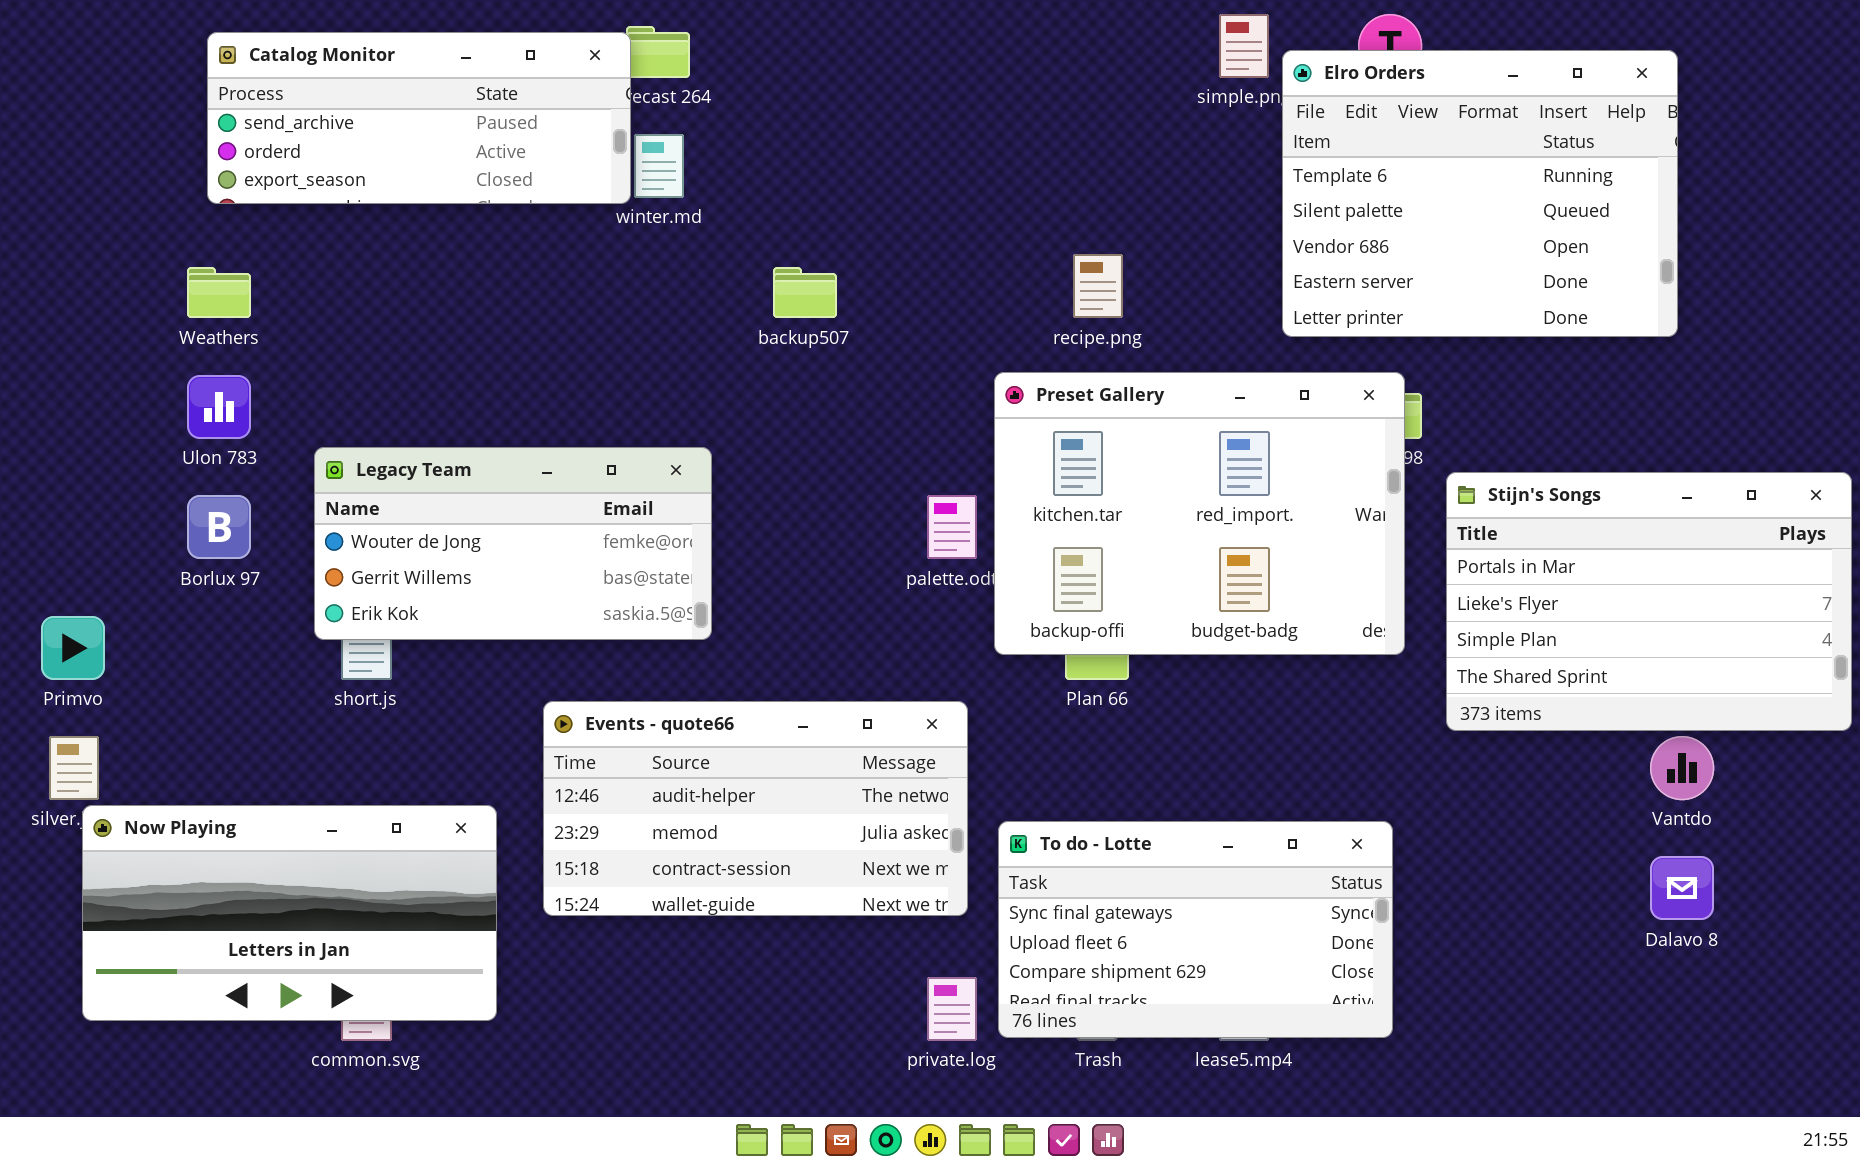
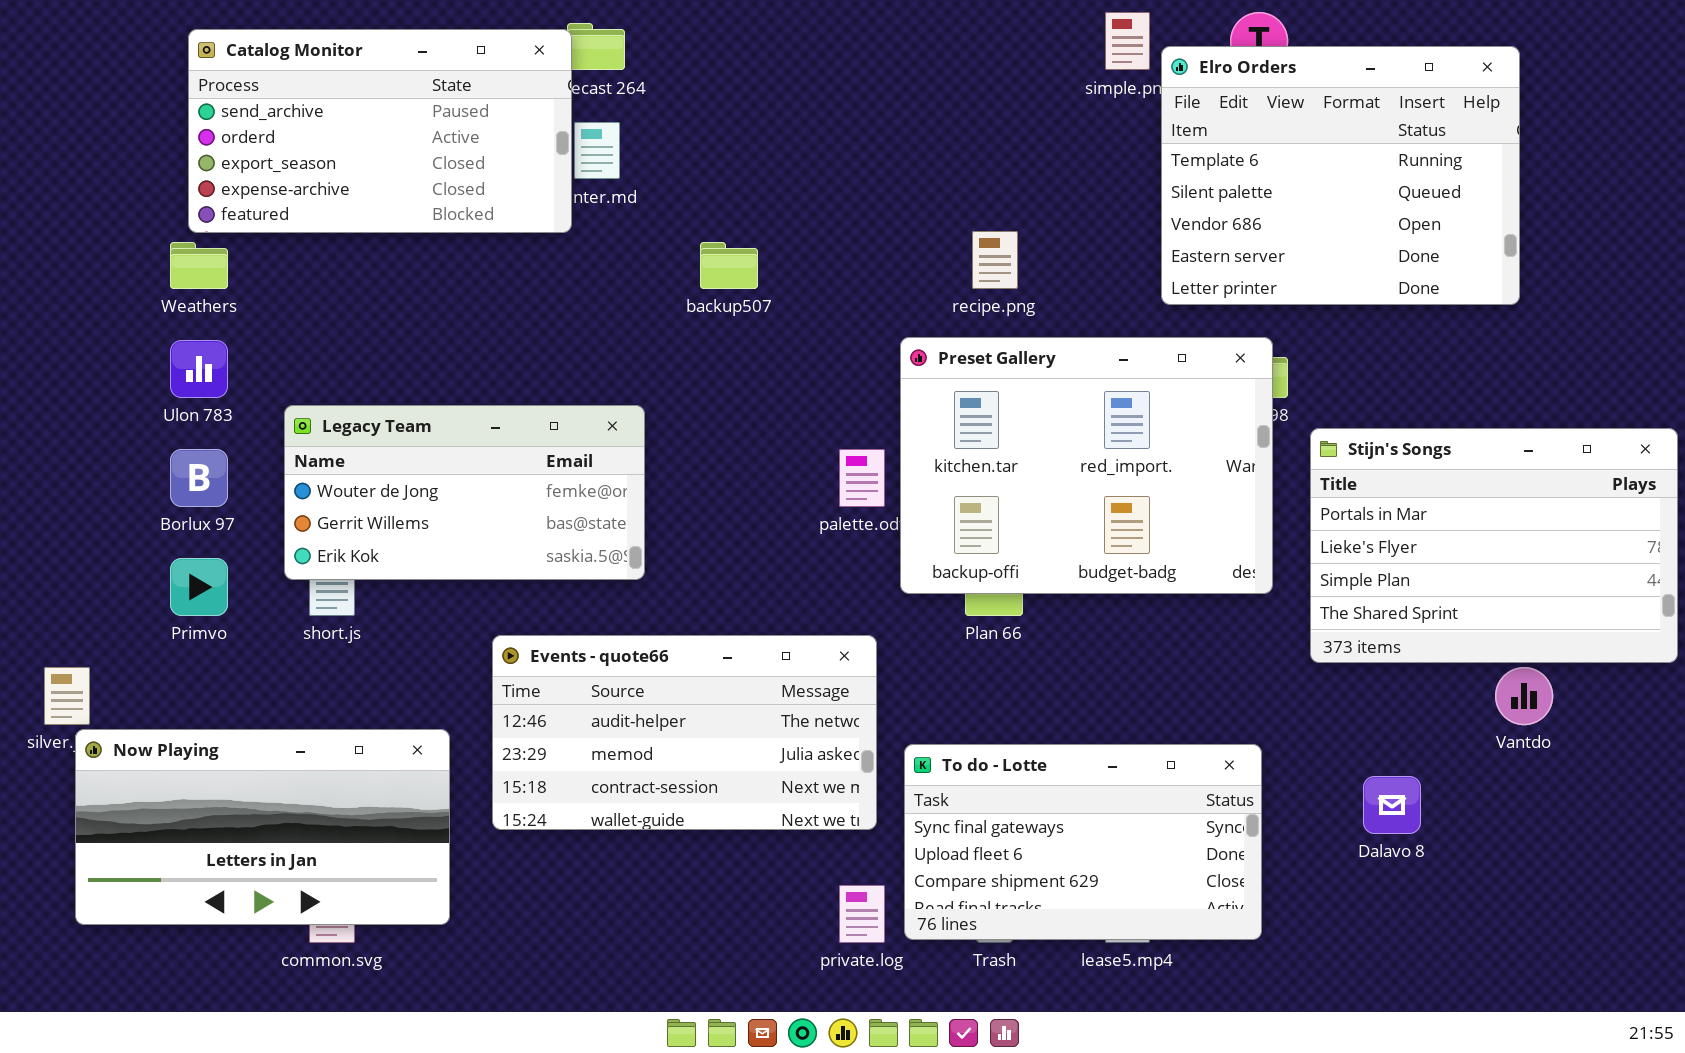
Catalog Monitor: [207,32,631,204] -> [188,29,572,233], resized
Primvo: [41,616,105,680] -> [170,558,228,616], moved
Dalavo 8: [1650,856,1714,920] -> [1363,776,1421,834], moved

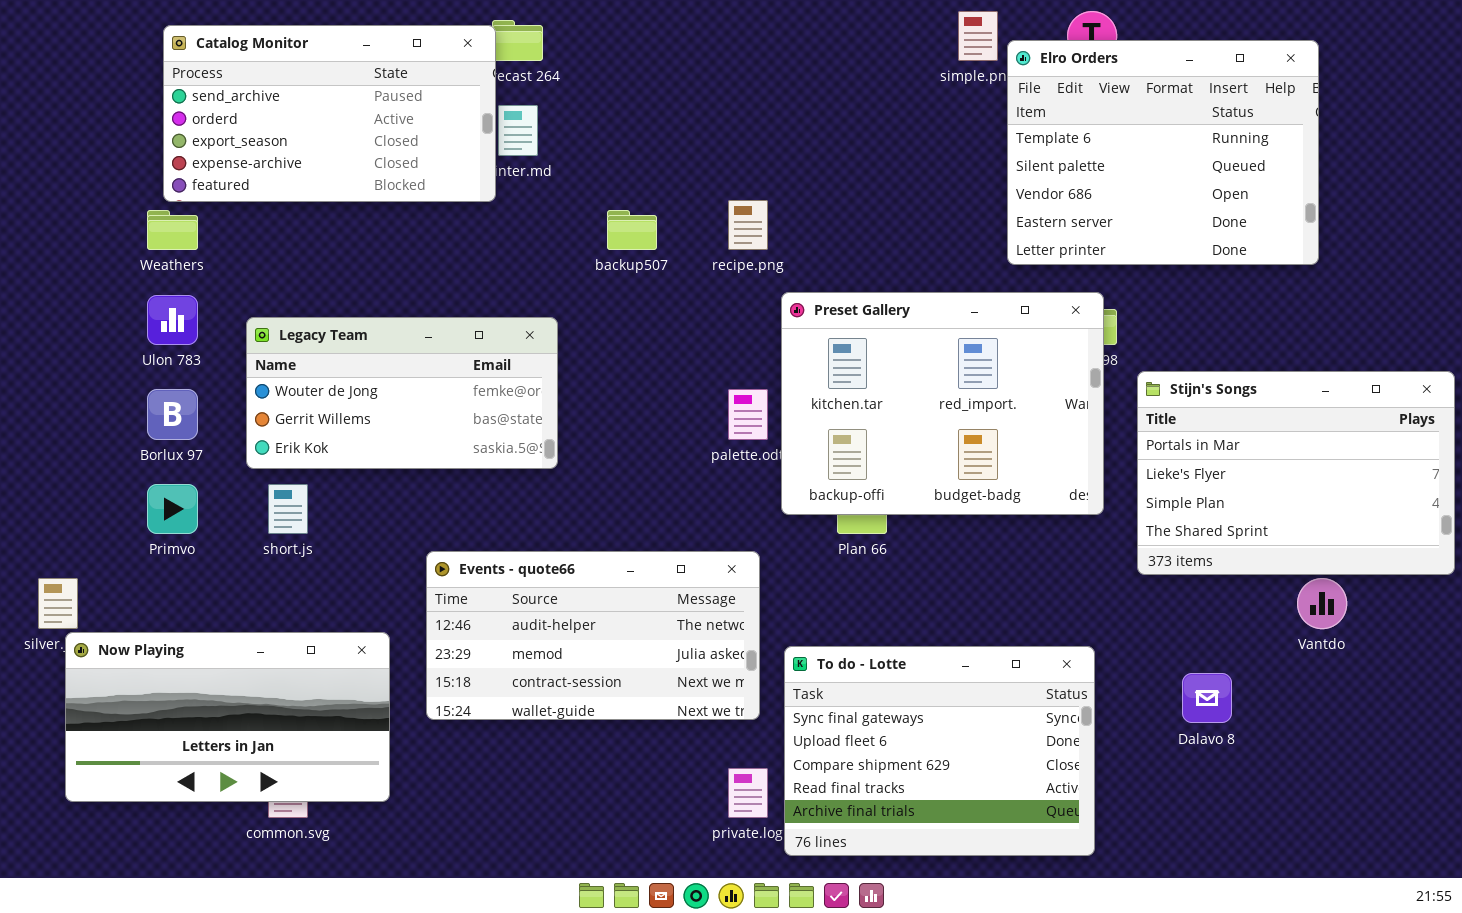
recipe.png: [972,231,1018,289] -> [728,200,768,250], moved
Legacy Team: [284,405,645,580] -> [246,317,558,469], moved
To do - Lotte: [904,744,1262,940] -> [784,646,1095,856], resized

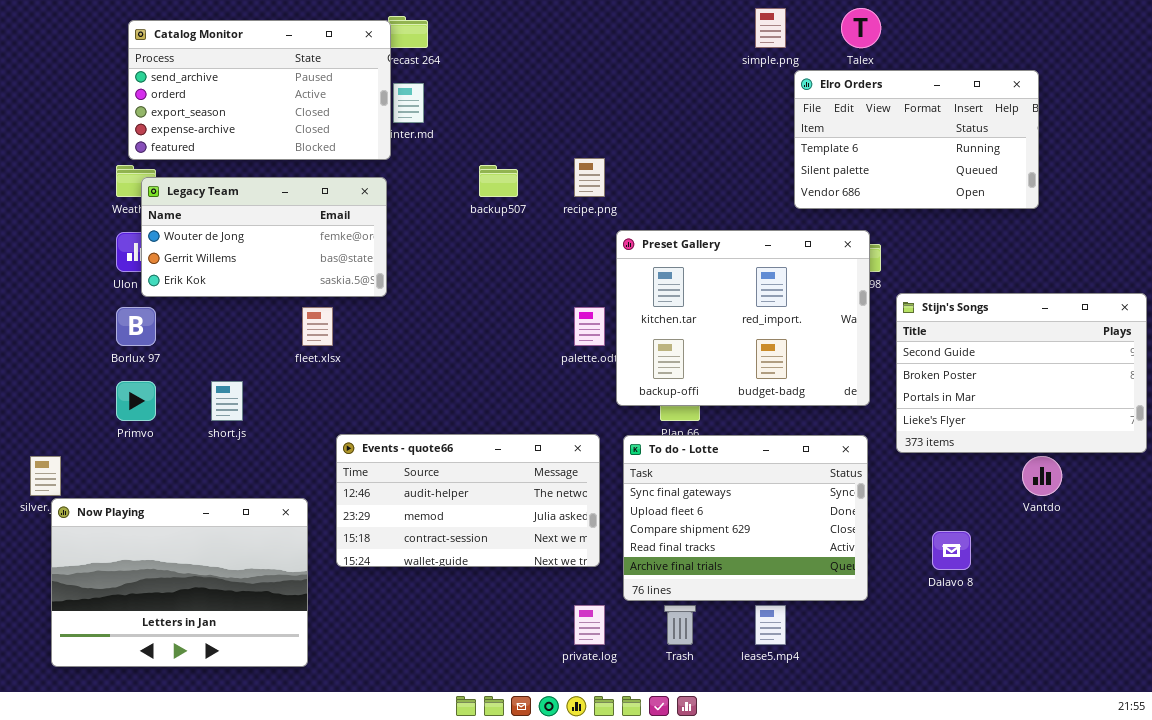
Elro Orders: [1007,40,1319,265] -> [794,70,1039,209], resized
Legacy Team: [246,317,558,469] -> [141,177,387,297], moved
Stijn's Songs: [1137,371,1455,575] -> [896,293,1147,453], scrolled up 2 rows
Now Playing: [65,632,390,802] -> [51,498,308,667], resized
To do - Lotte: [784,646,1095,856] -> [623,435,868,601], moved

